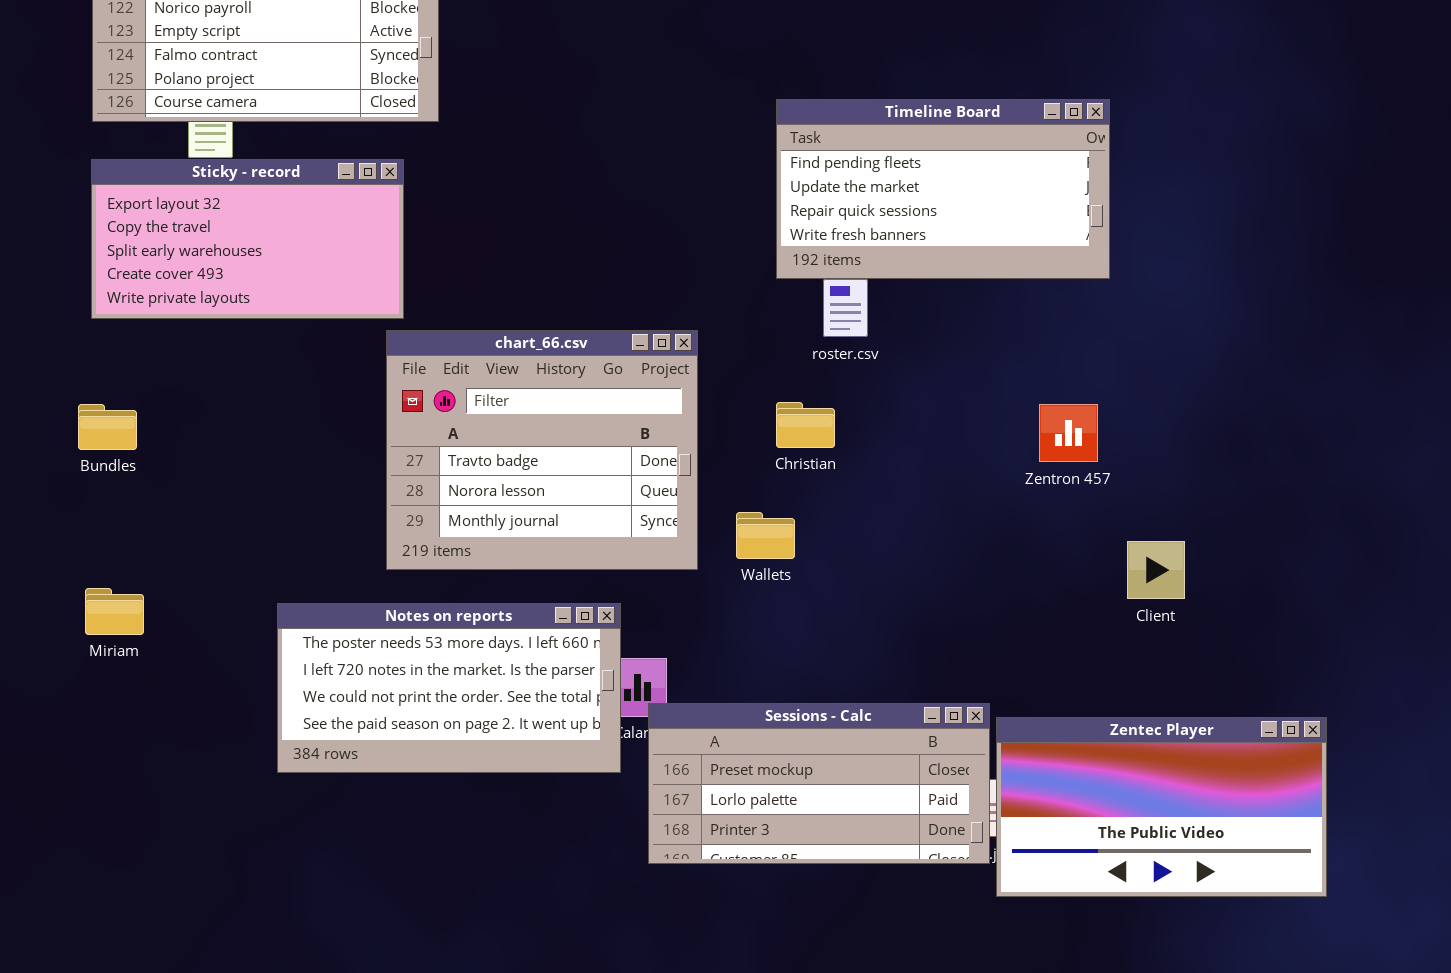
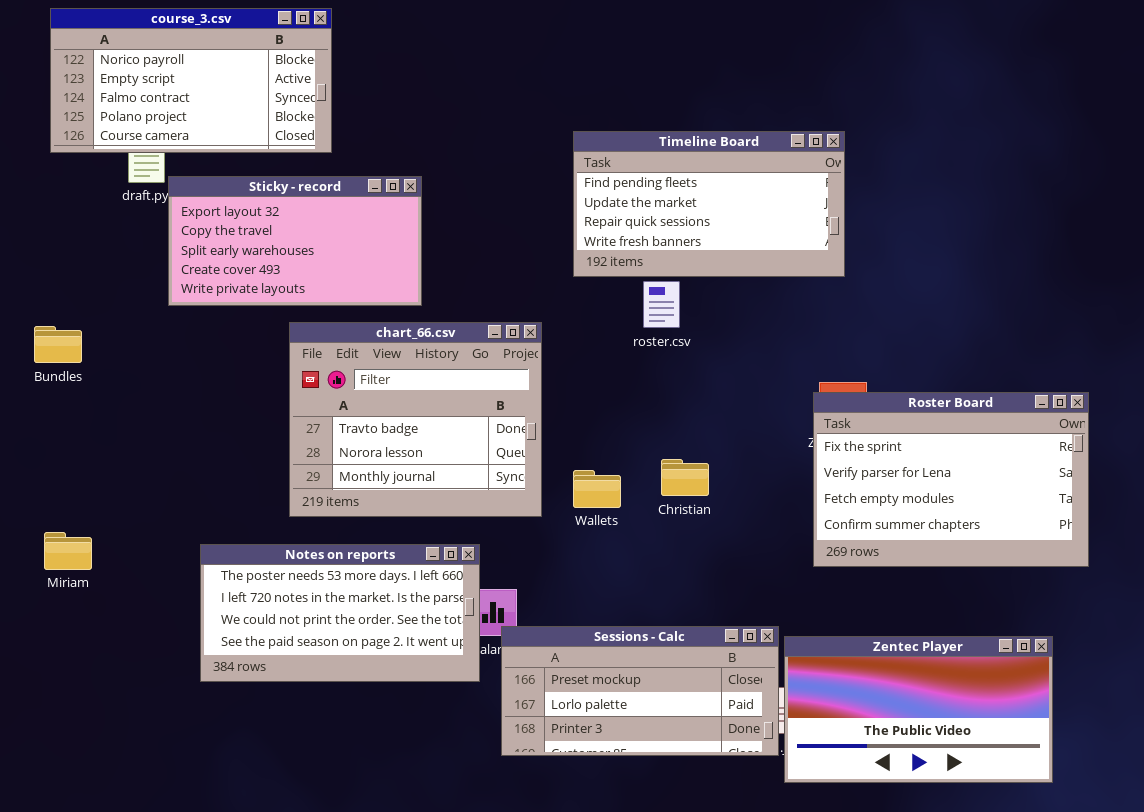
Timeline Board: [776,99,1110,279] -> [573,131,845,277], moved
Sticky - record: [91,159,404,319] -> [168,176,422,306], moved
Christian: [776,402,835,448] -> [661,459,709,496], moved
Bundles: [78,404,137,450] -> [34,326,82,363], moved
Roster Board: none -> [813,392,1089,567], opened

